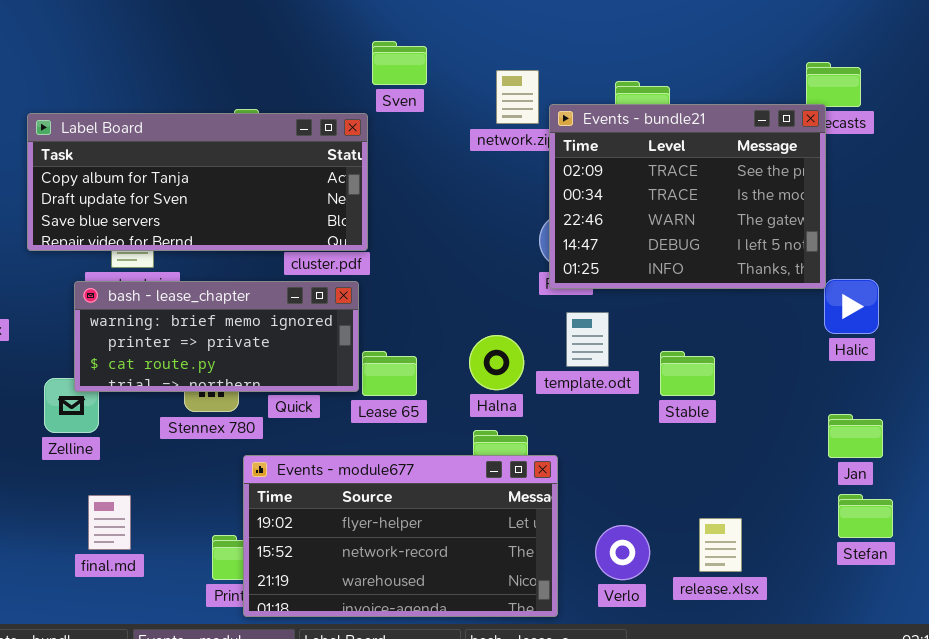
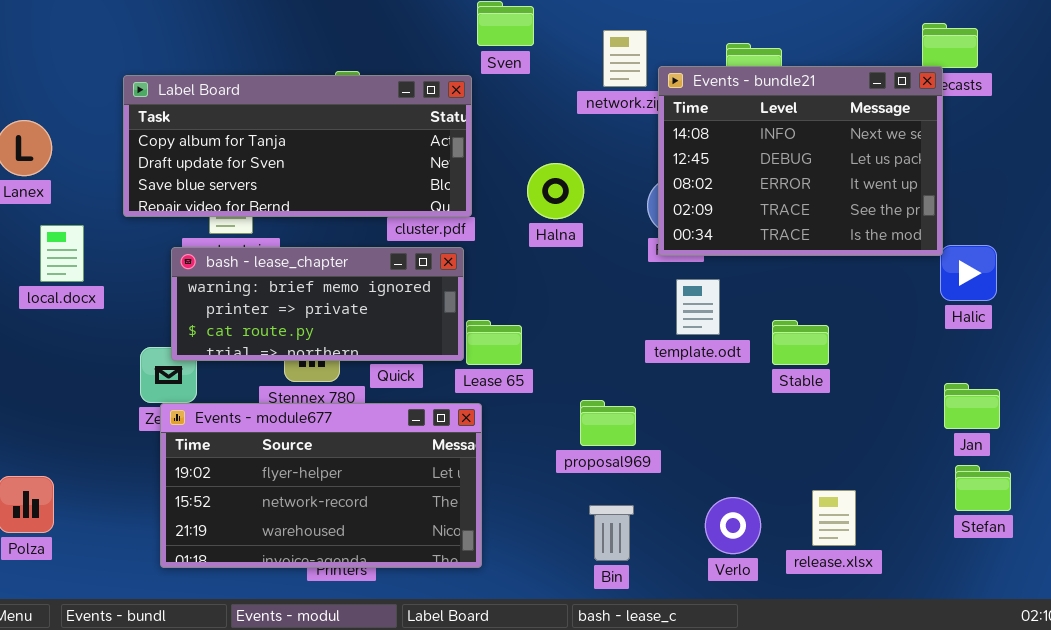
Events - bundle21: [549,104,826,289] -> [658,66,943,256], scrolled up 3 rows
Halna: [469,335,524,390] -> [527,163,584,219], moved
Events - module677: [243,455,558,617] -> [160,403,482,568], moved

